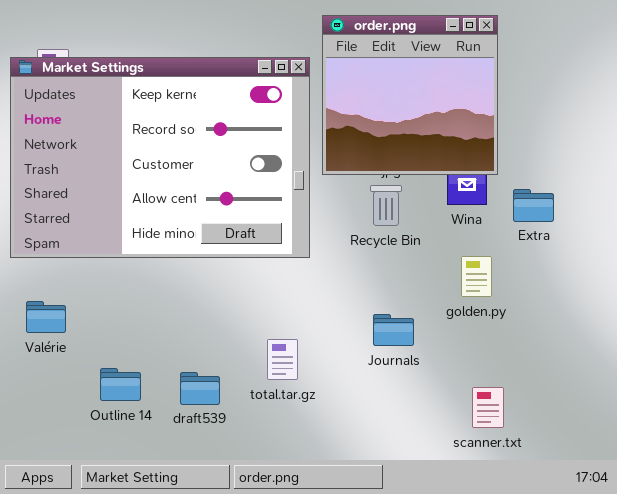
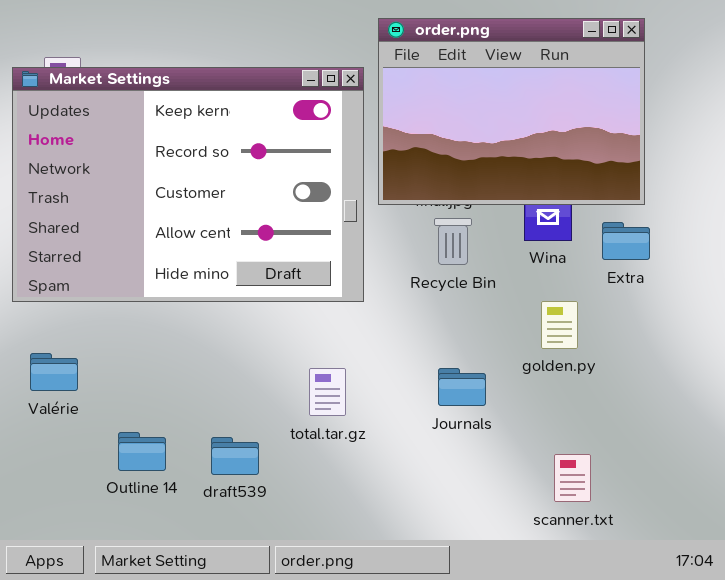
order.png: [322,15,498,175] -> [378,18,645,205], resized
total.tar.gz: [267,339,298,380] -> [309,368,346,416], moved

